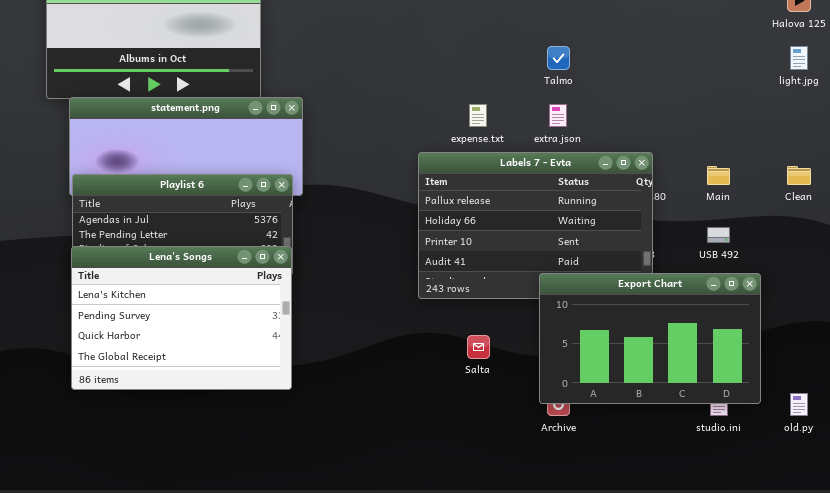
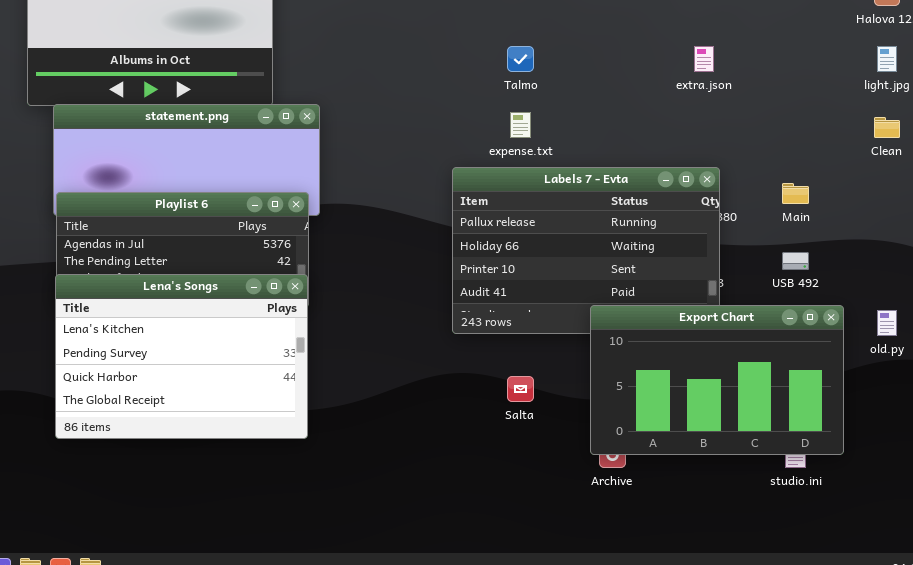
Talmo: [547,46,570,70] -> [507,46,534,72], moved
extra.json: [549,104,567,127] -> [694,46,714,72], moved
Clean: [787,166,811,185] -> [874,117,900,138], moved
old.py: [790,393,808,416] -> [877,310,897,336], moved

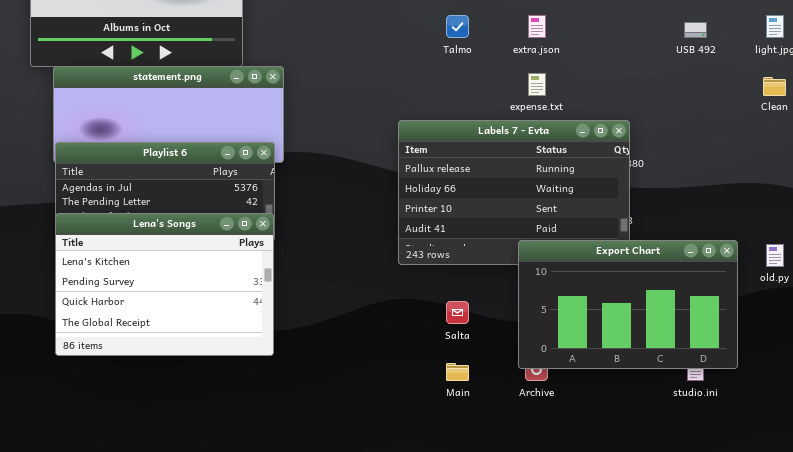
extra.json: [694,46,714,72] -> [528,15,546,38], moved
expense.txt: [510,112,531,138] -> [528,73,546,96], moved
Main: [782,183,809,204] -> [446,363,469,381], moved
USB 492: [782,252,809,270] -> [684,22,707,38], moved

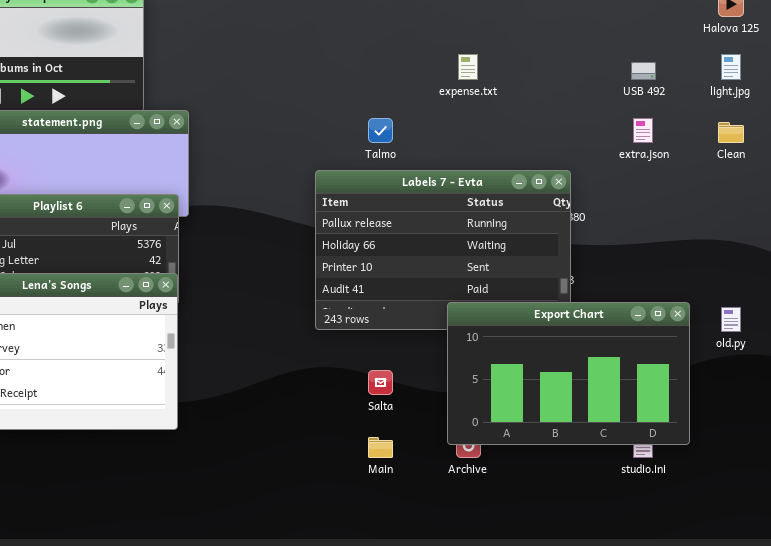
Talmo: [446,15,469,38] -> [368,118,393,143], moved
extra.json: [528,15,546,38] -> [633,118,653,143], moved
expense.txt: [528,73,546,96] -> [458,54,478,80], moved

